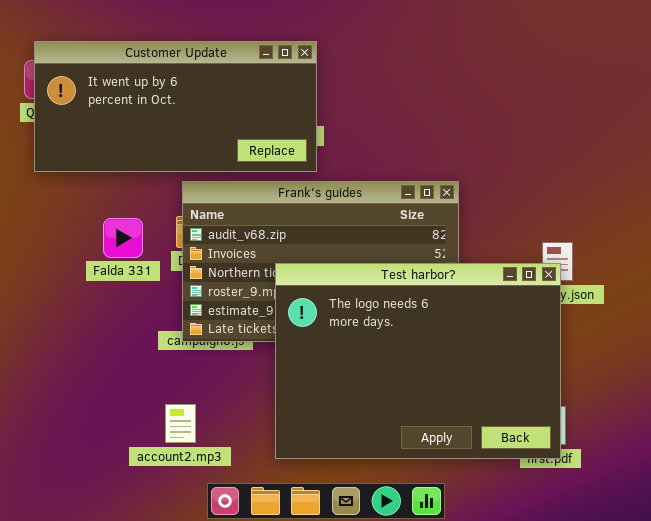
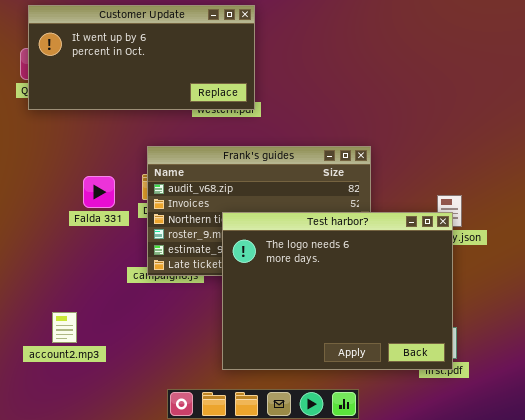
Customer Update: [34,41,317,172] -> [28,5,255,110], moved
account2.mp3: [165,404,196,443] -> [52,312,77,343], moved

